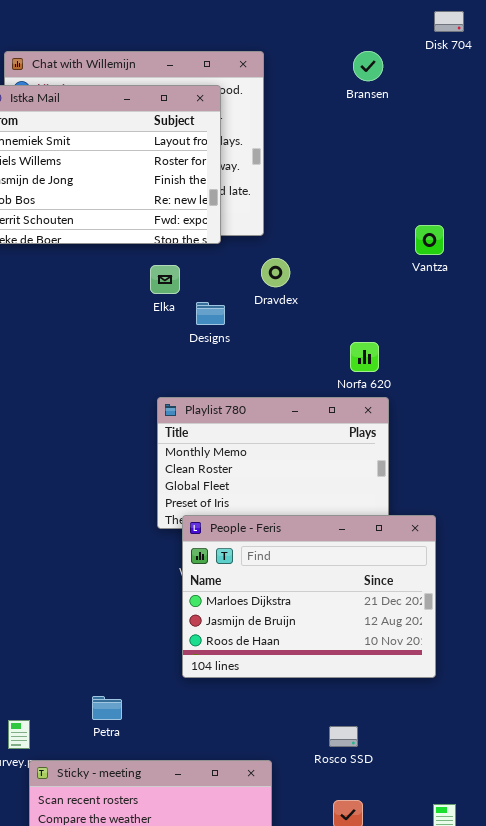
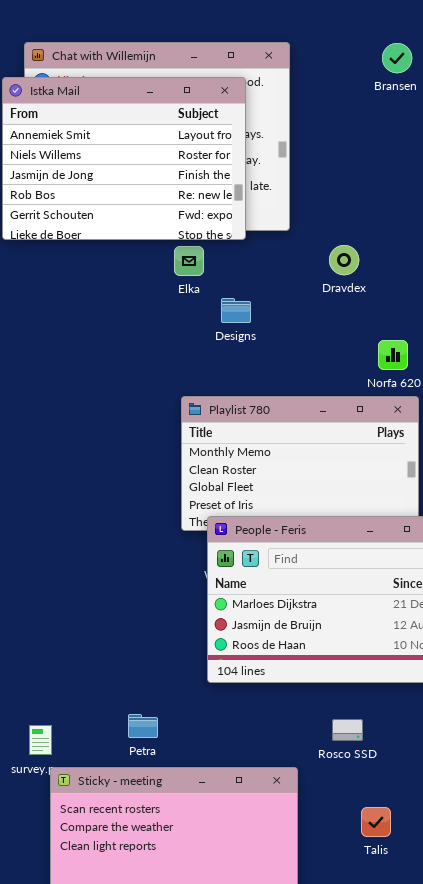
Dravdex: [261,258,290,287] -> [329,245,359,275], moved
Elka: [150,265,180,294] -> [174,246,204,276], moved
Petra: [92,696,122,720] -> [128,714,158,738], moved
Rosco SSD: [329,726,358,747] -> [332,719,363,741], moved

